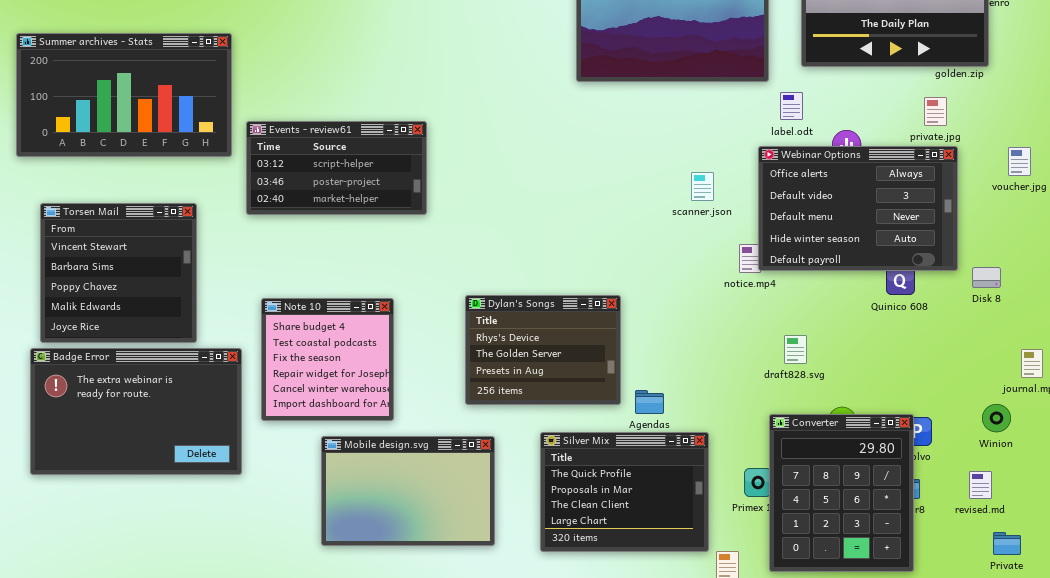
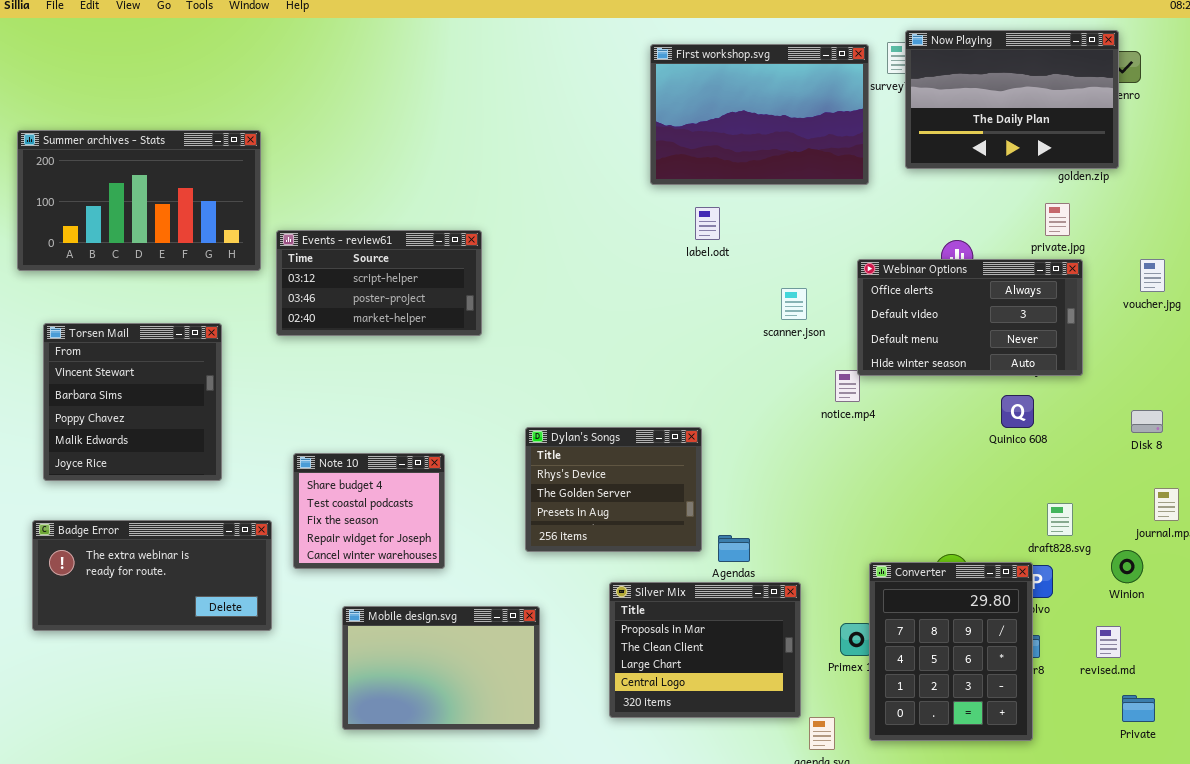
label.odt: [780,92,803,120] -> [695,207,720,240], moved
Webinar Options: [758,146,958,271] -> [857,259,1083,376], resized
Disk 8: [972,267,1001,288] -> [1131,410,1163,433], moved
Note 10: [261,298,394,421] -> [293,453,445,569], resized
draft828.svg: [784,335,807,364] -> [1047,503,1073,536], moved
Badge Error: [30,348,242,475] -> [32,520,272,631], resized
Silver Mix: [540,432,709,552] -> [609,582,801,718], scrolled down 1 row
Mobile design.svg: [321,436,495,546] -> [342,606,540,730], moved

